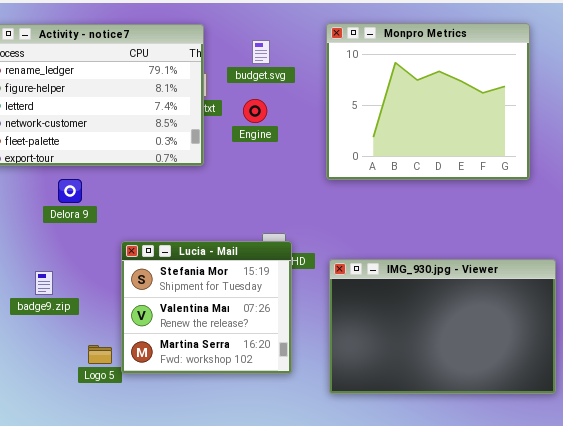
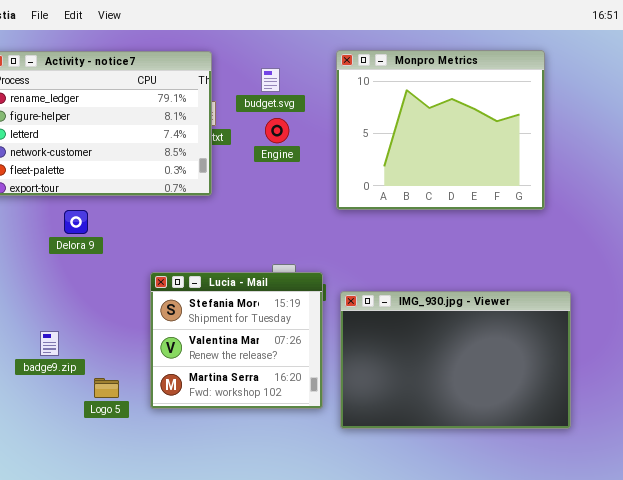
Engine: [243,99,267,123] -> [265,118,289,143], moved
Lucia - Mail: [121,241,292,374] -> [150,272,323,409], moved
badge9.zip: [35,271,53,295] -> [40,331,59,356], moved

